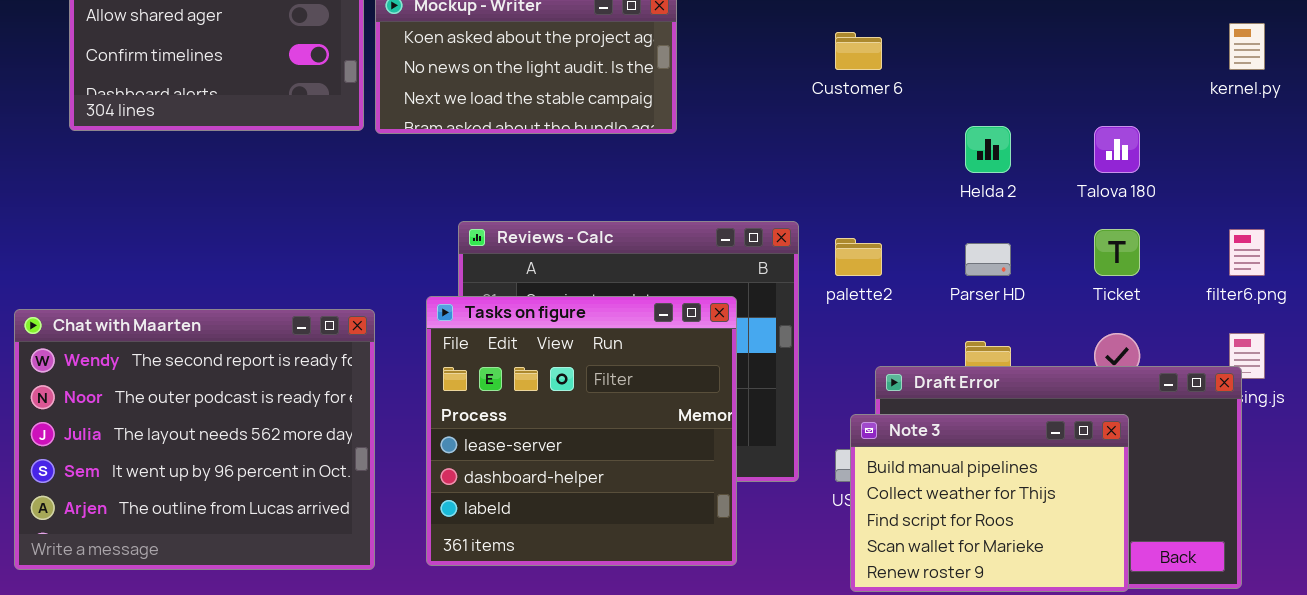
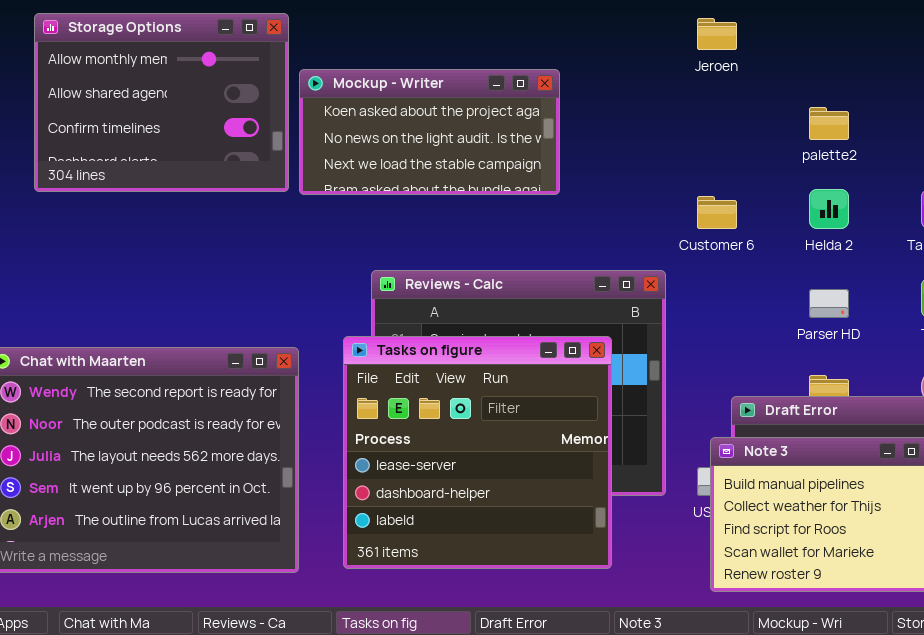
Customer 6: [835,32,882,70] -> [697,196,737,229], moved
palette2: [835,238,882,276] -> [809,107,849,140], moved

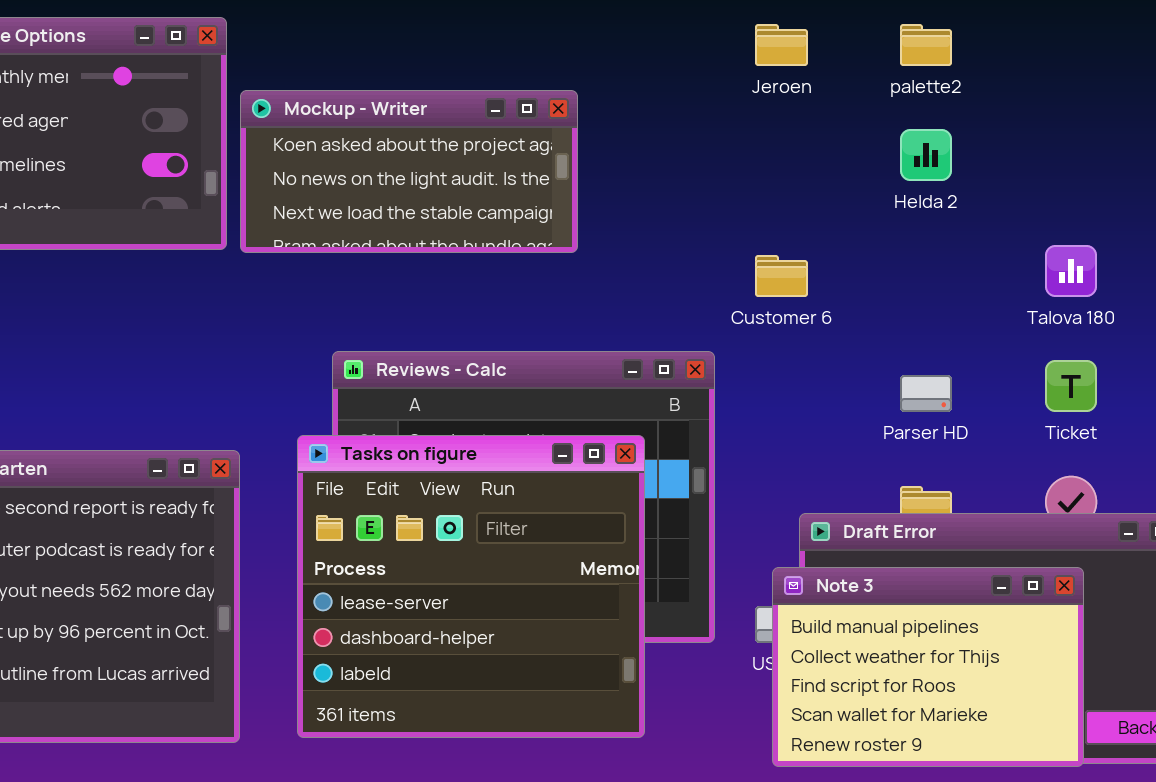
palette2: [809,107,849,140] -> [900,24,952,66], moved
Helda 2: [809,189,849,229] -> [900,129,952,181], moved

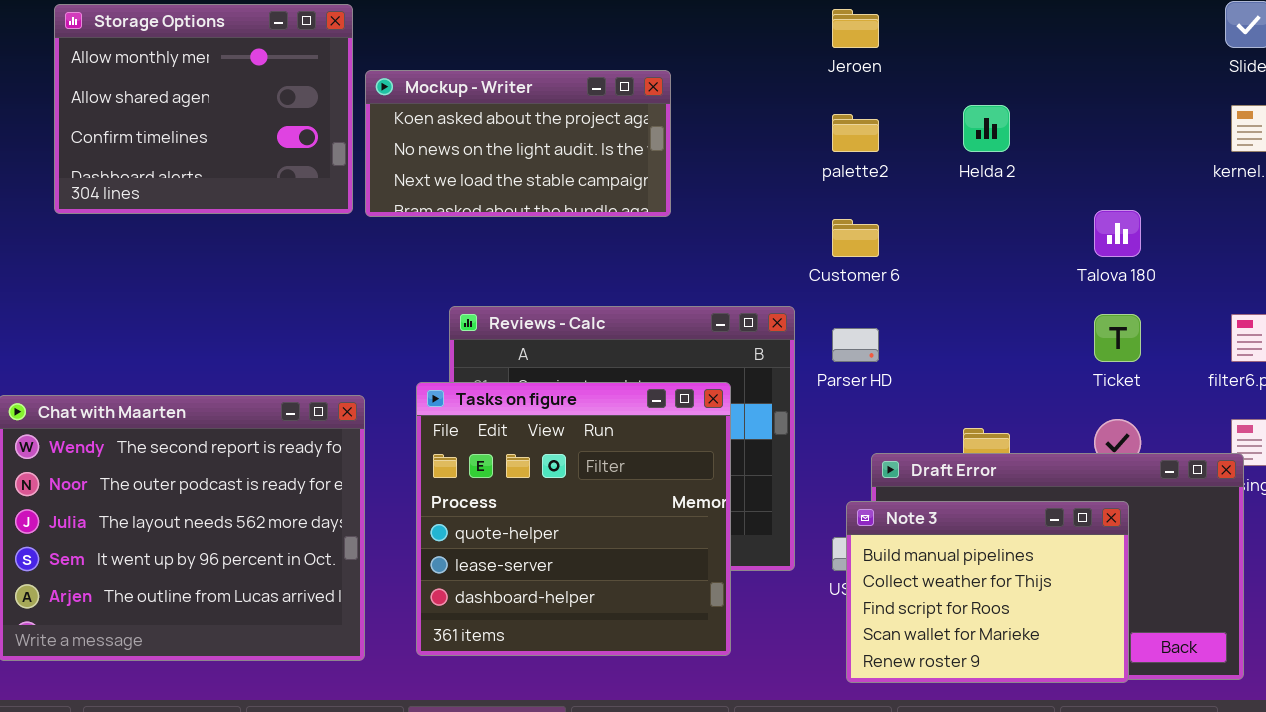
palette2: [900,24,952,66] -> [832,114,879,152], moved
Parser HD: [900,375,952,412] -> [832,328,879,362], moved
Tasks on figure: [297,435,645,738] -> [416,382,731,656], scrolled up 1 row

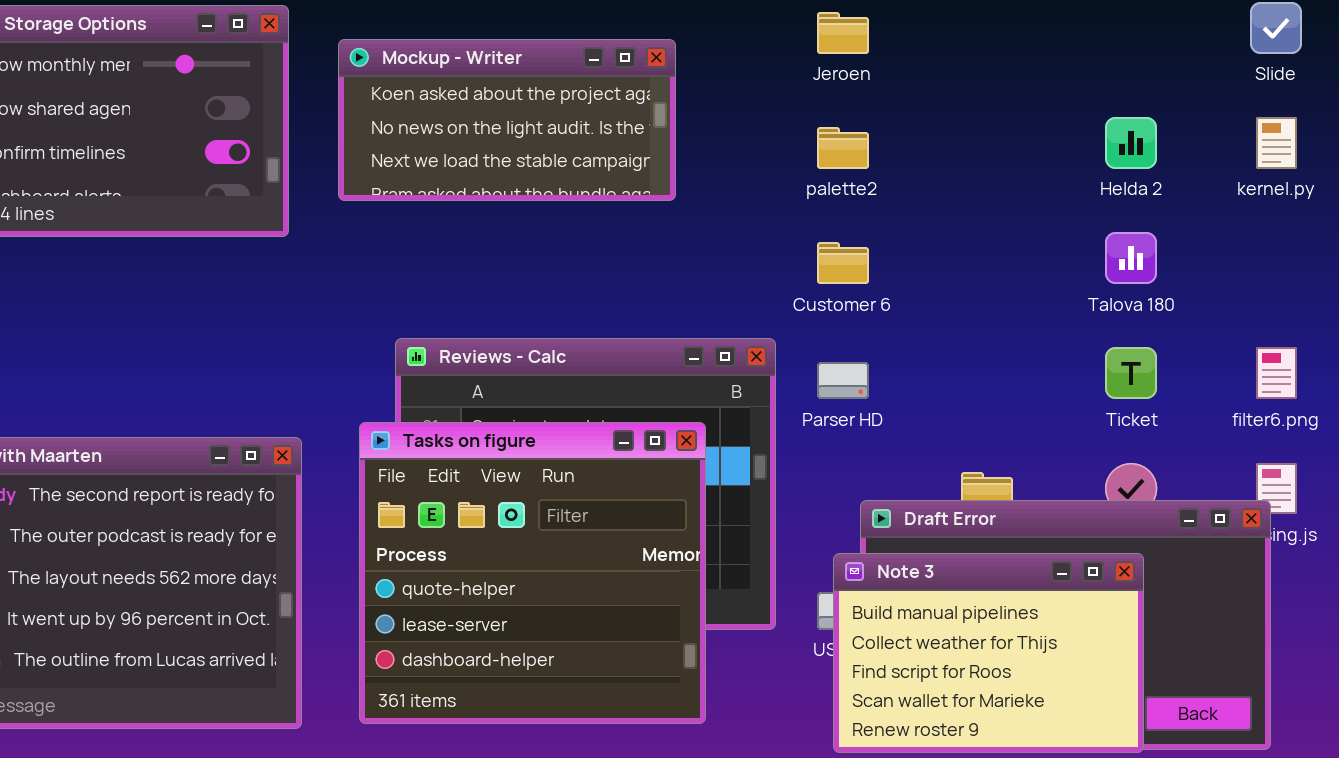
Mockup - Writer: [365,70,671,217] -> [338,39,676,201], moved
Helda 2: [963,105,1010,152] -> [1105,117,1157,169], moved

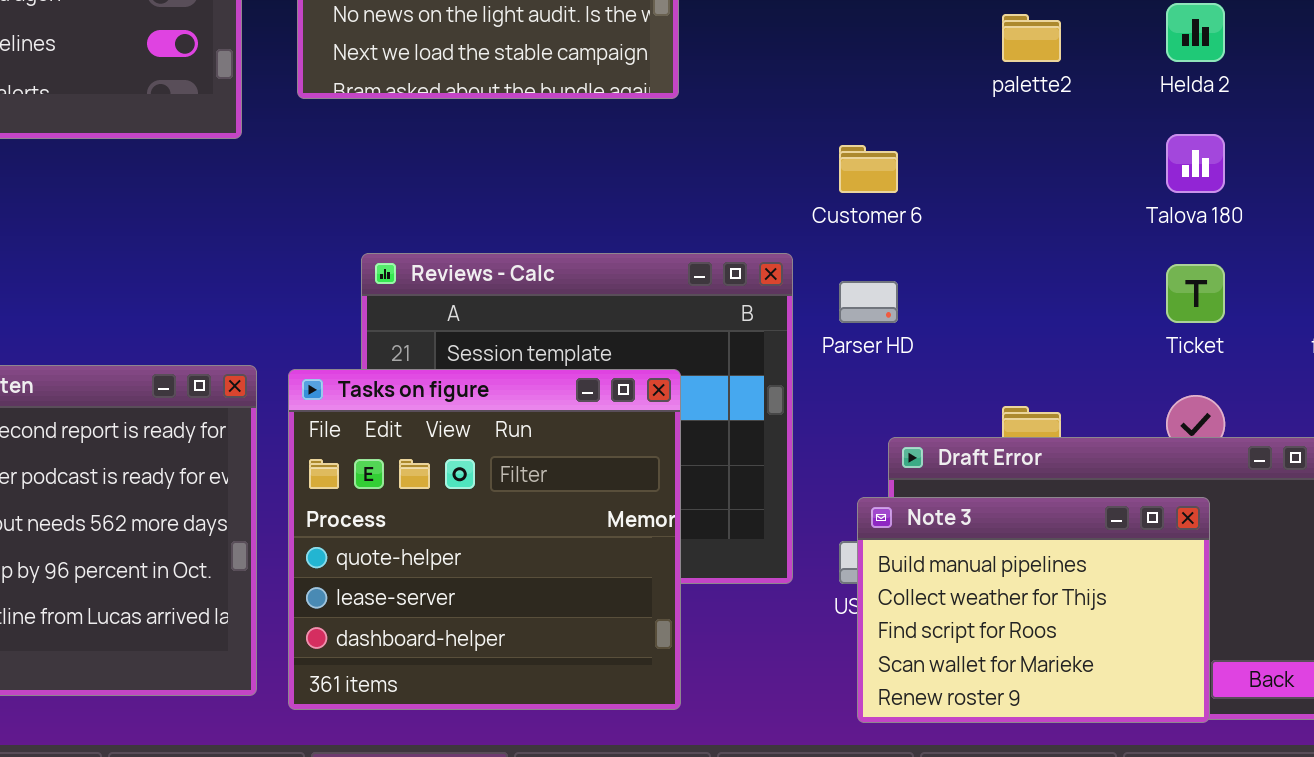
palette2: [817,127,869,169] -> [1002,14,1061,62], moved
Tasks on figure: [359,422,706,724] -> [288,369,681,710], moved

